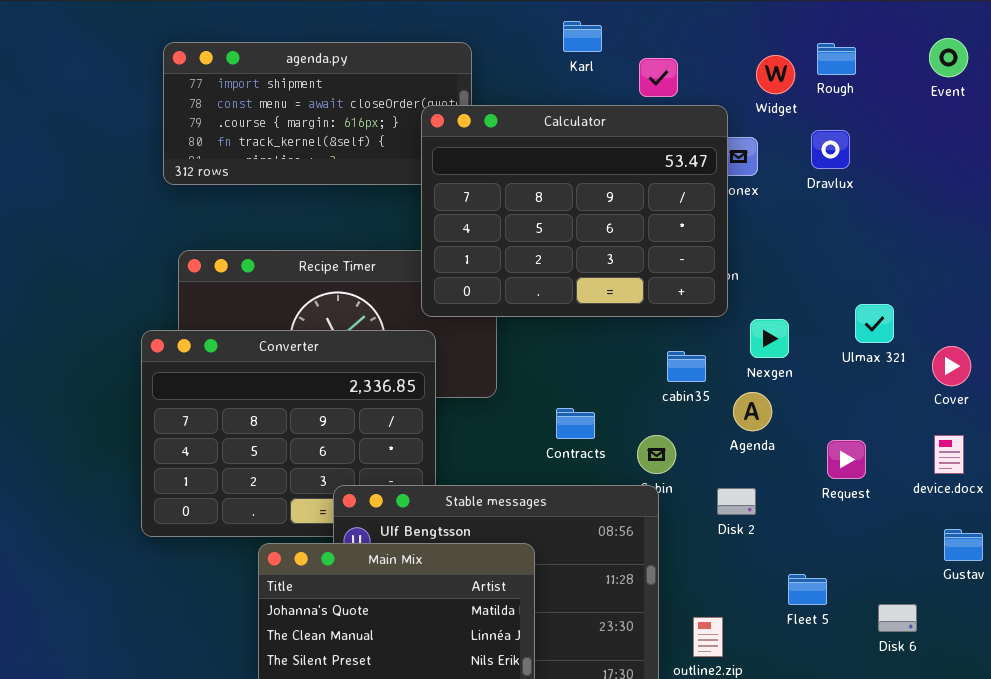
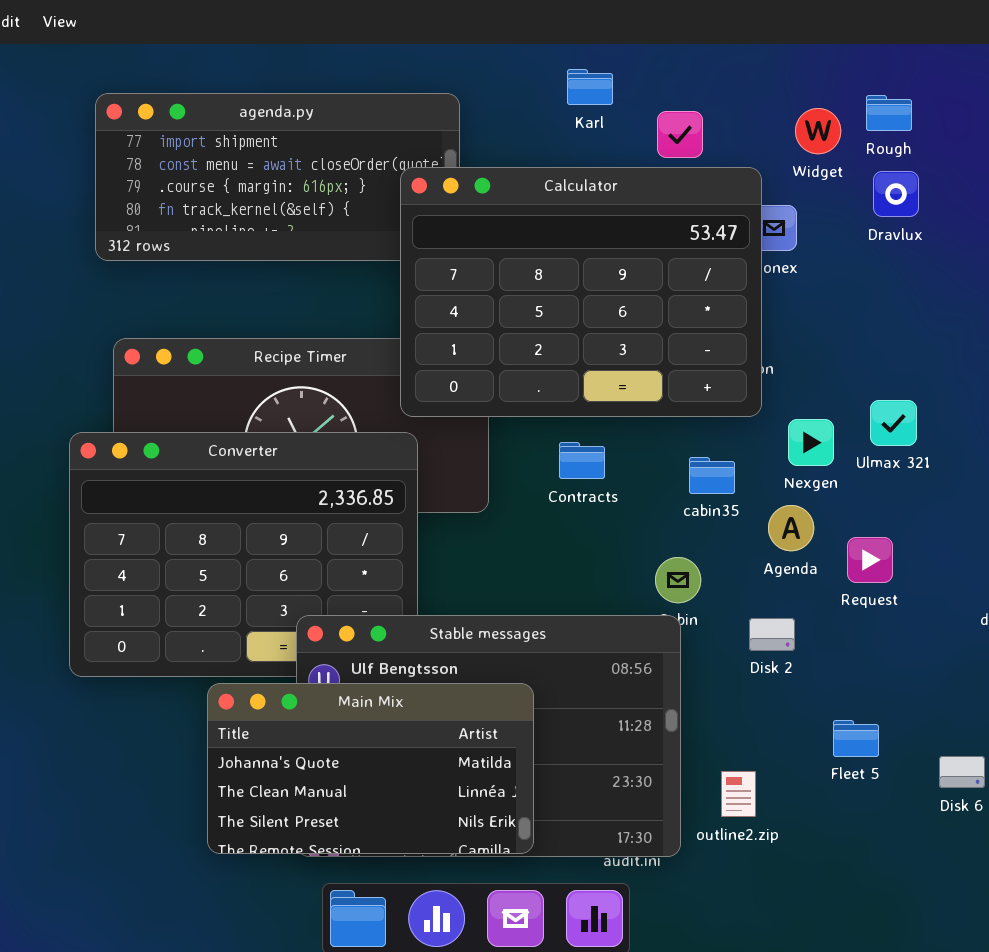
Dravlux: [811,130,850,169] -> [873,171,919,217], moved
Ulmax 321: [855,304,894,343] -> [870,400,917,446], moved
Contracts: [556,408,595,439] -> [559,442,605,479], moved
Request: [827,440,866,479] -> [847,537,893,583], moved

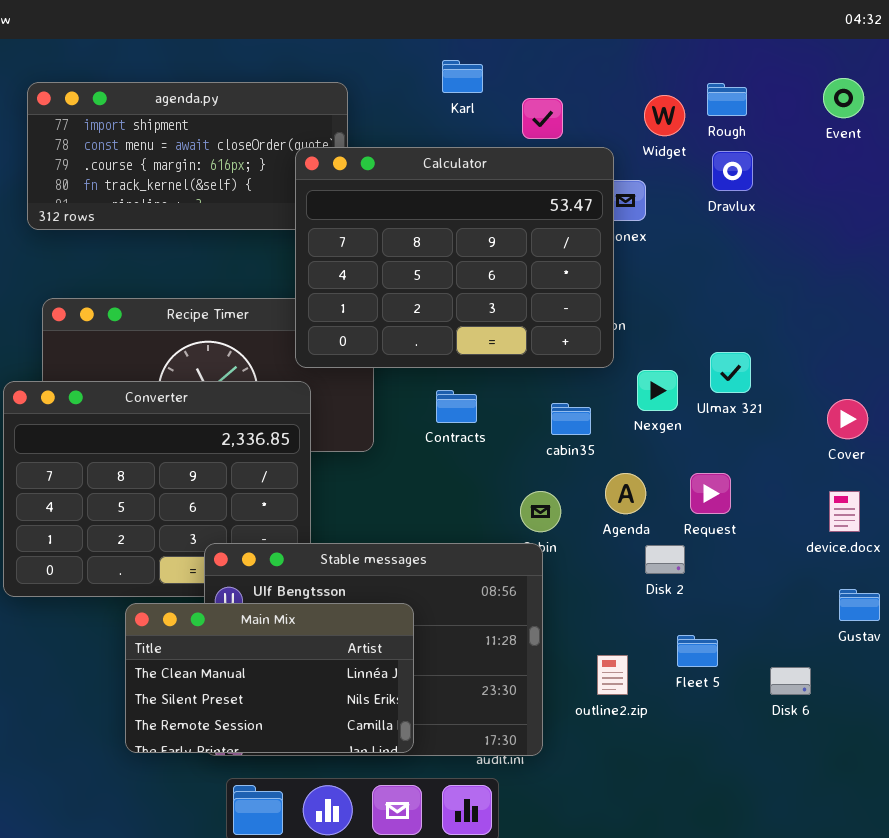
Agenda: [768,505,814,551] -> [605,473,646,514], moved
Disk 2: [749,618,795,651] -> [645,545,685,574], moved
Main Mix: [207,683,534,854] -> [125,603,414,753], scrolled down 1 row
outline2.zip: [721,771,756,817] -> [597,655,628,695], moved

